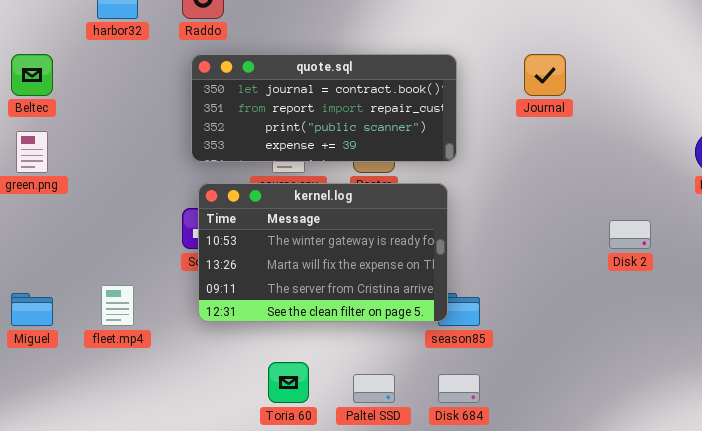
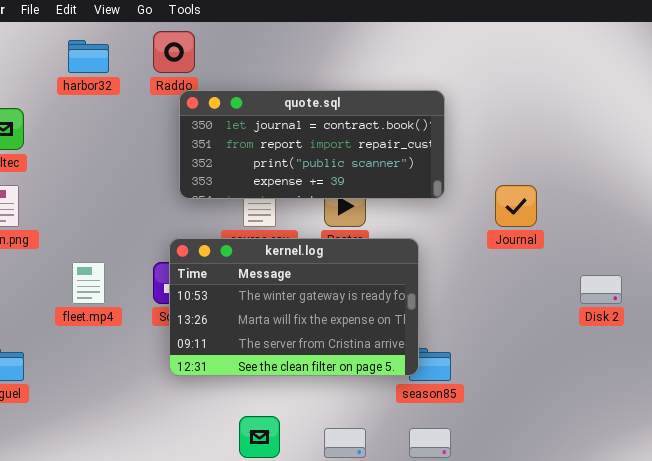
quote.sql: [191,54,457,162] -> [179,90,445,199], moved
Journal: [524,54,566,96] -> [495,185,537,227], moved
fleet.mp4: [101,285,134,326] -> [72,262,105,304], moved

